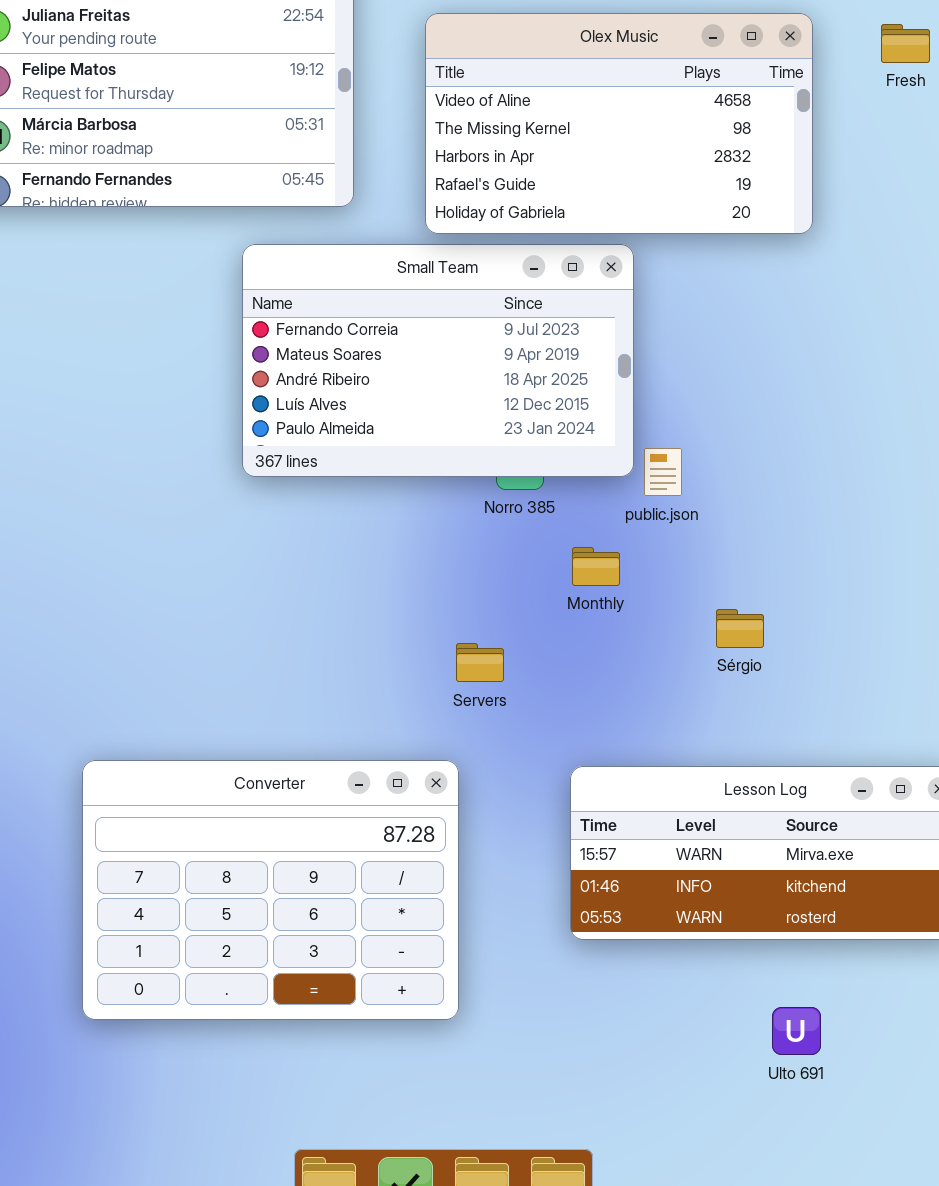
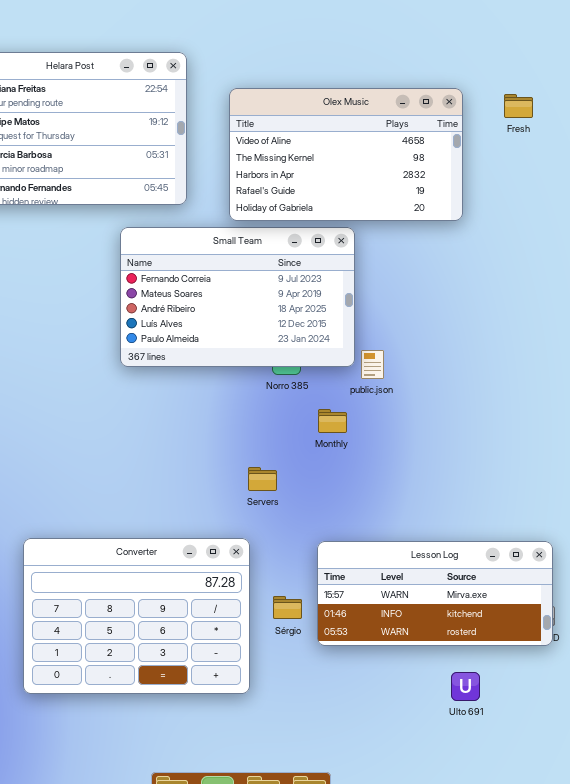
Sérgio: [716,609,764,648] -> [273,596,302,619], moved
Ulto 691: [772,1007,821,1055] -> [451,672,480,701], moved

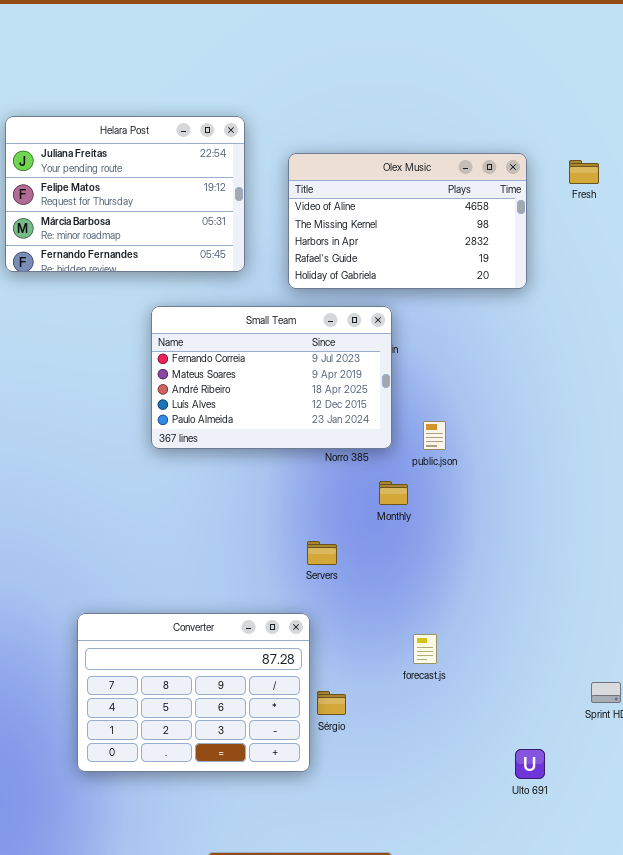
Small Team: [120,227,355,367] -> [151,306,392,449], moved
Lesson Log: [317,541,553,646] -> none, closed
Sérgio: [273,596,302,619] -> [317,691,346,715], moved

